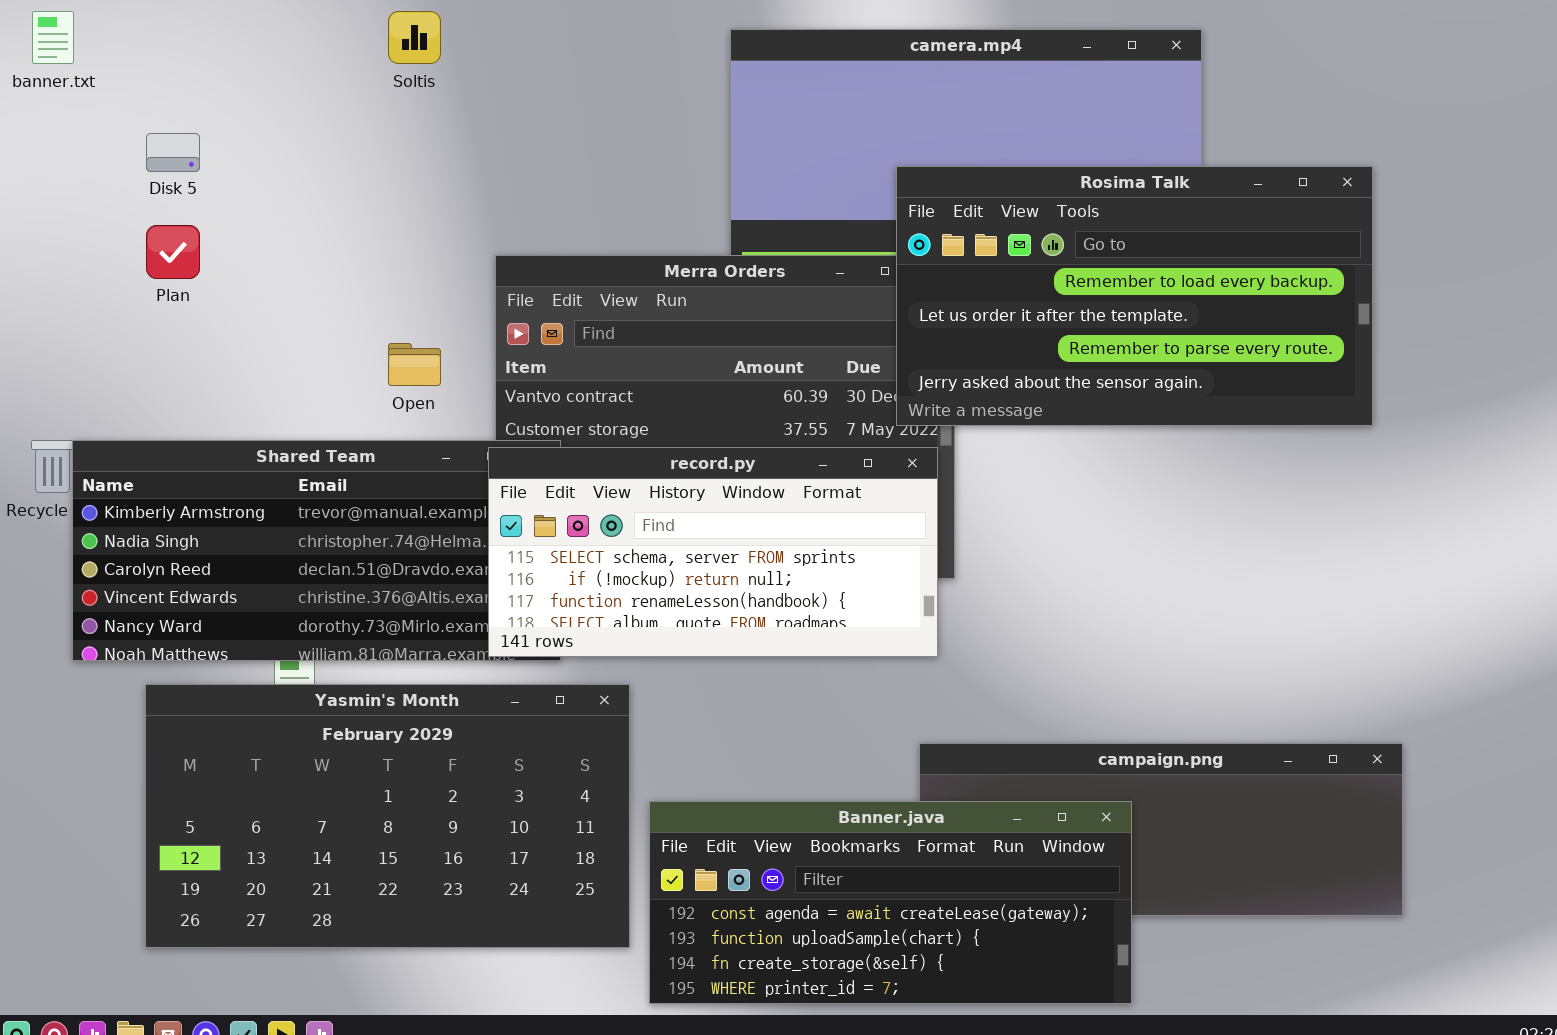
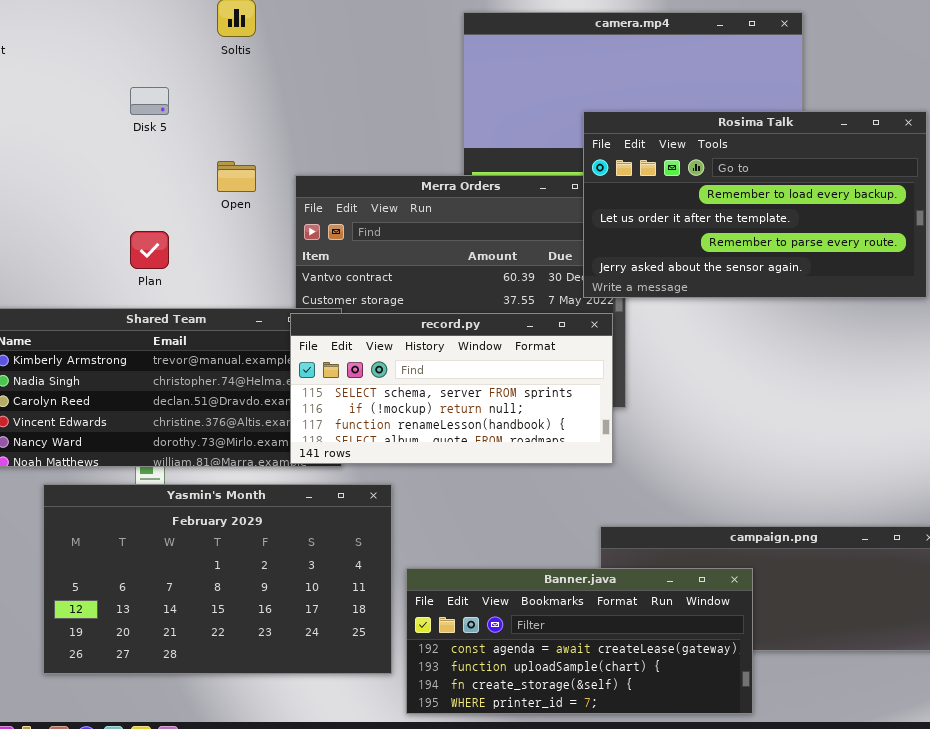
Disk 5: [146,133,200,172] -> [130,87,169,115], moved
Plan: [146,225,200,279] -> [130,231,169,269], moved
Open: [388,343,441,386] -> [217,161,256,192], moved

